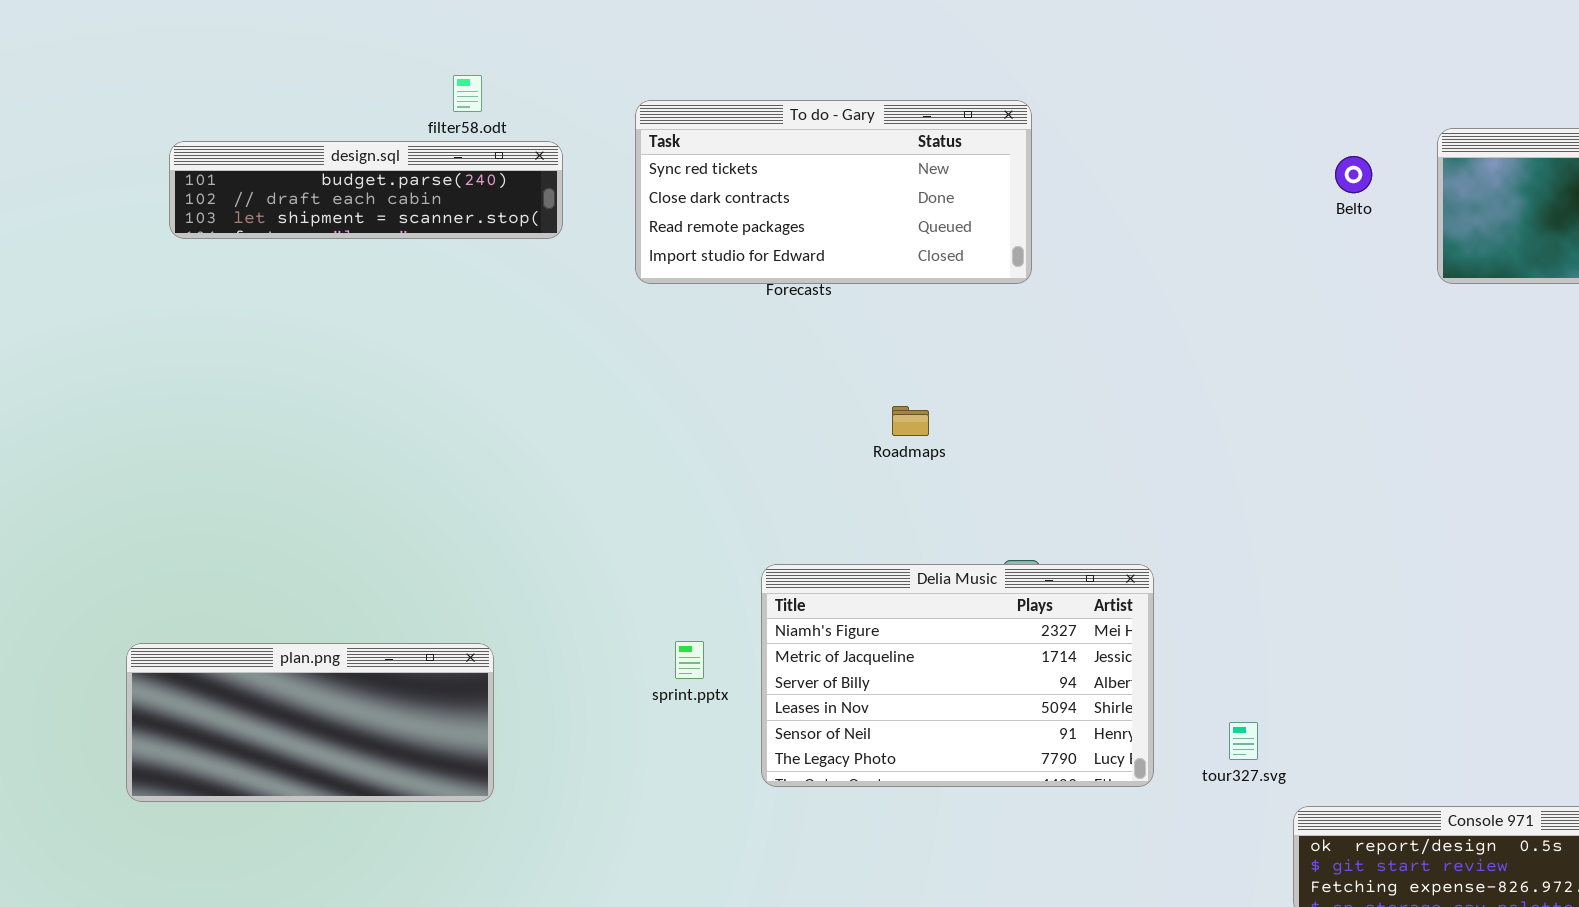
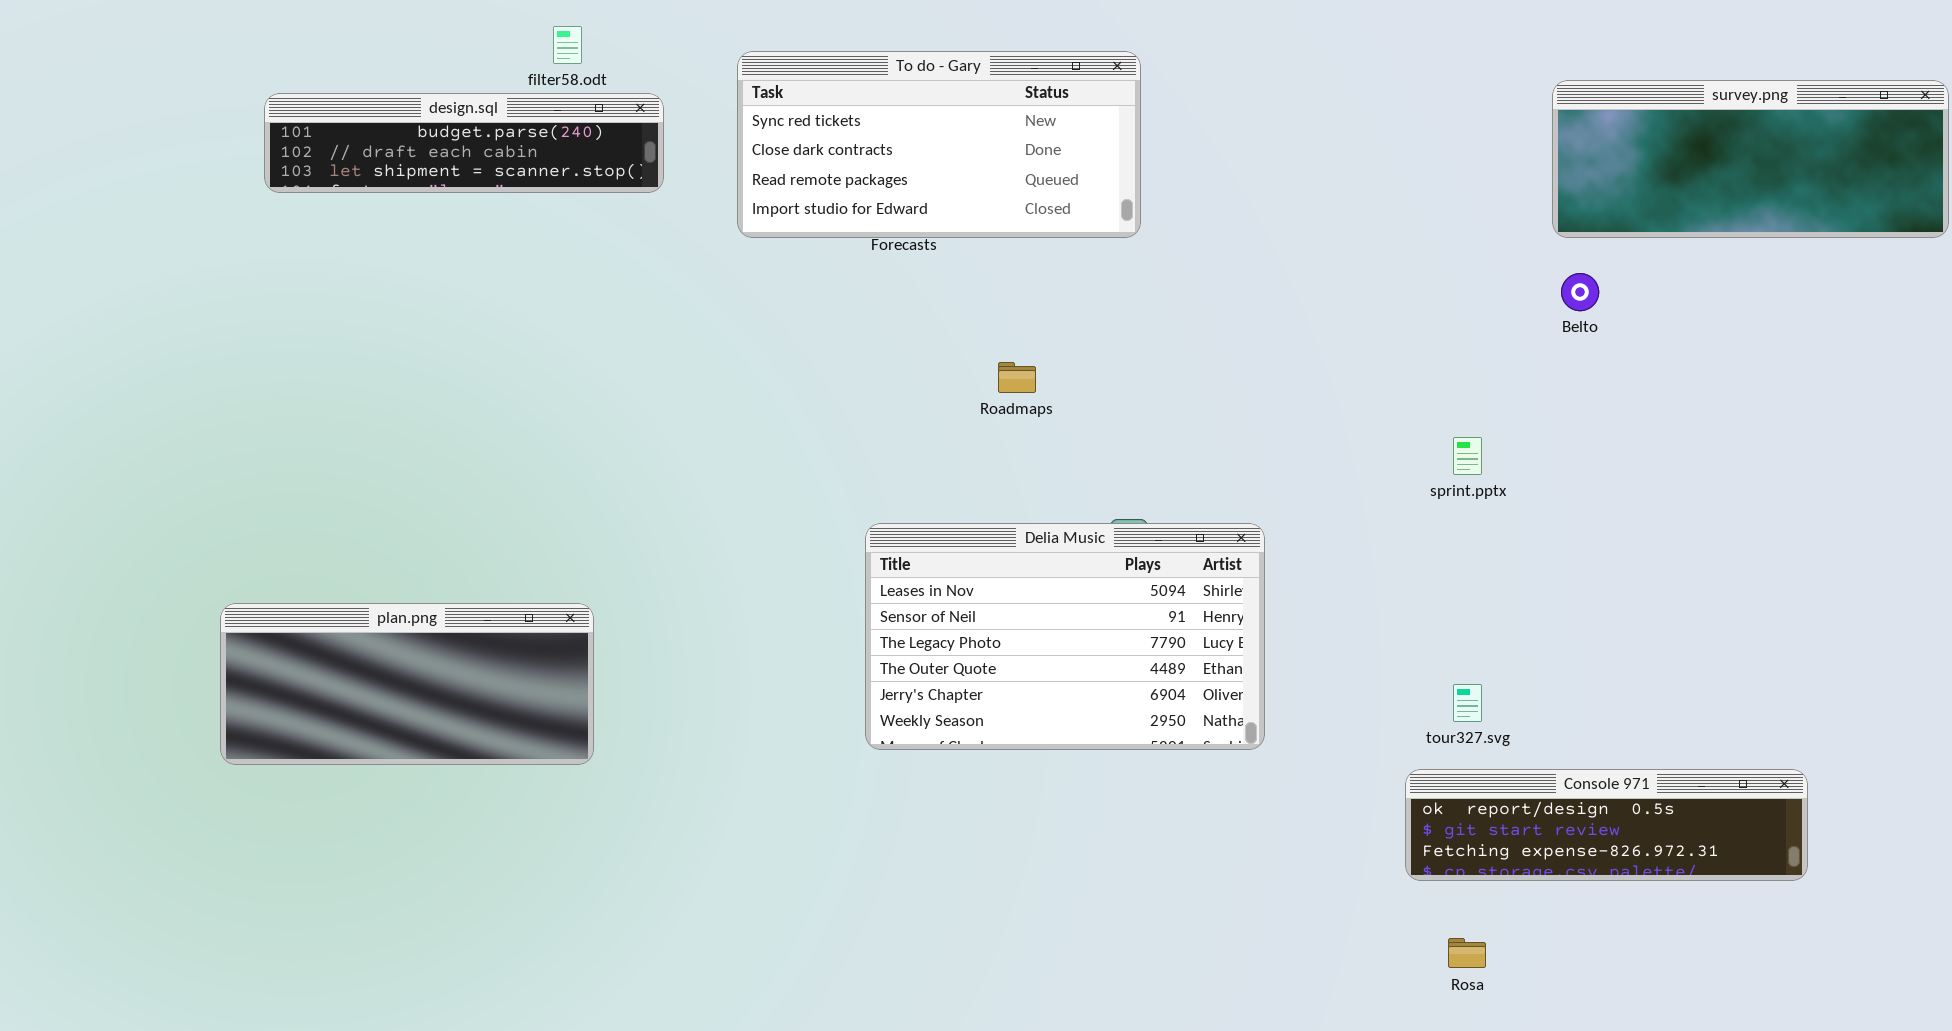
Belto: [1335,156,1372,193] -> [1561,273,1599,311], moved
Delia Music: [761,564,1154,787] -> [865,523,1265,750], scrolled down 3 rows
sprint.pptx: [675,641,704,679] -> [1453,437,1482,475], moved
tour327.svg: [1229,722,1258,760] -> [1453,684,1482,722], moved

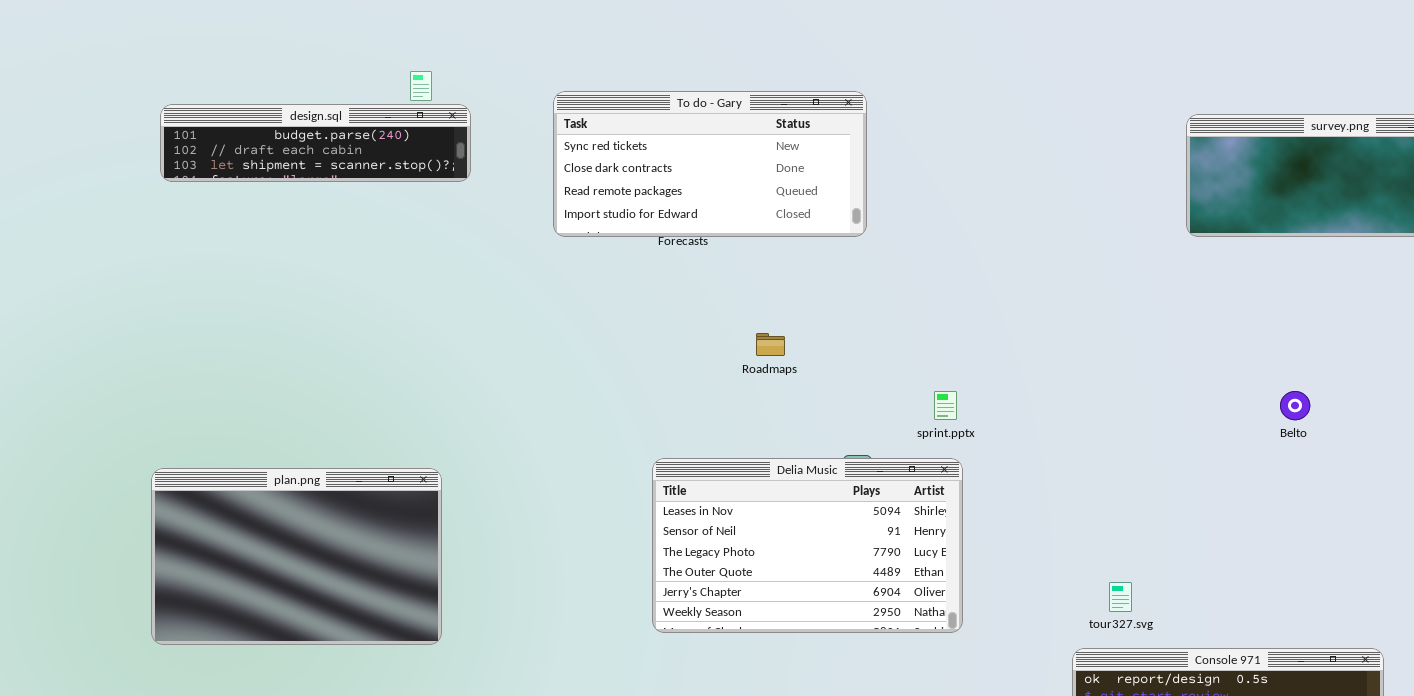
design.sql: [264,93,664,193] -> [160,104,471,182], moved
Belto: [1561,273,1599,311] -> [1280,391,1310,420], moved
sprint.pptx: [1453,437,1482,475] -> [934,391,957,420], moved
plan.png: [220,603,594,765] -> [151,468,442,645], resized

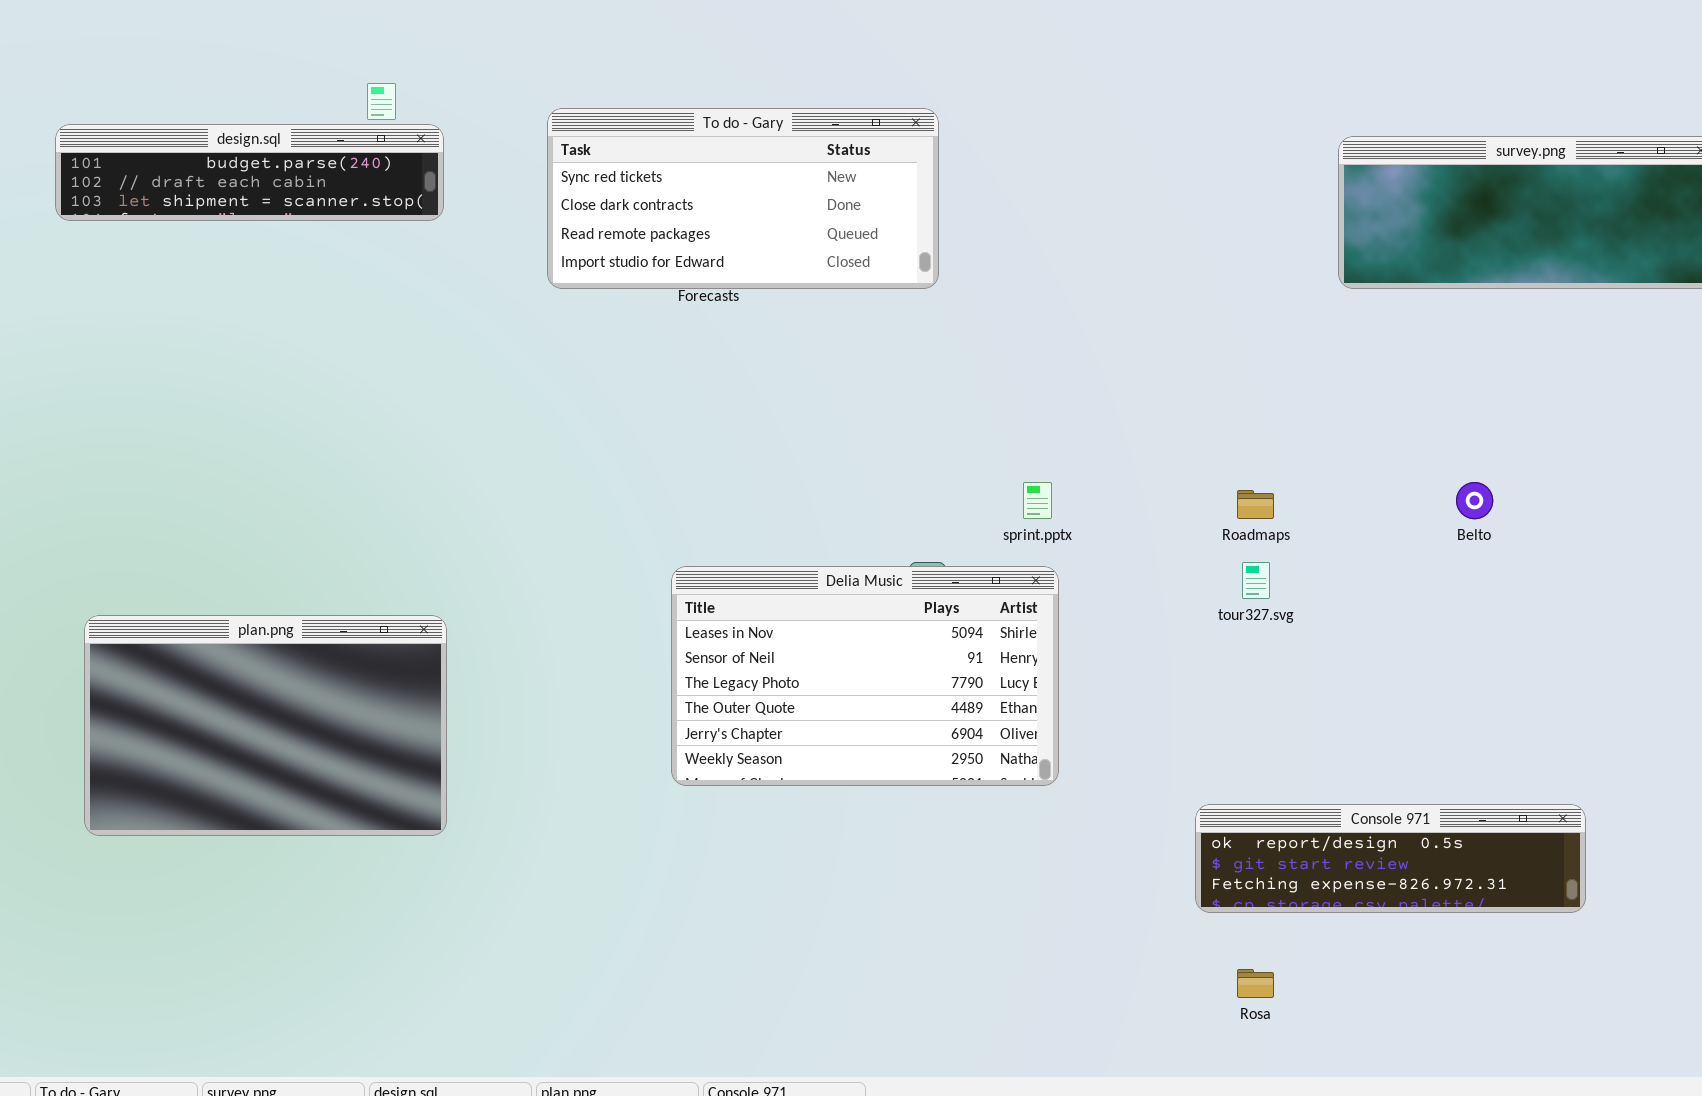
Roadmaps: [756,333,785,356] -> [1237,490,1274,519], moved
plan.png: [151,468,442,645] -> [84,615,447,836], moved
tour327.svg: [1109,582,1132,612] -> [1242,562,1270,599], moved

